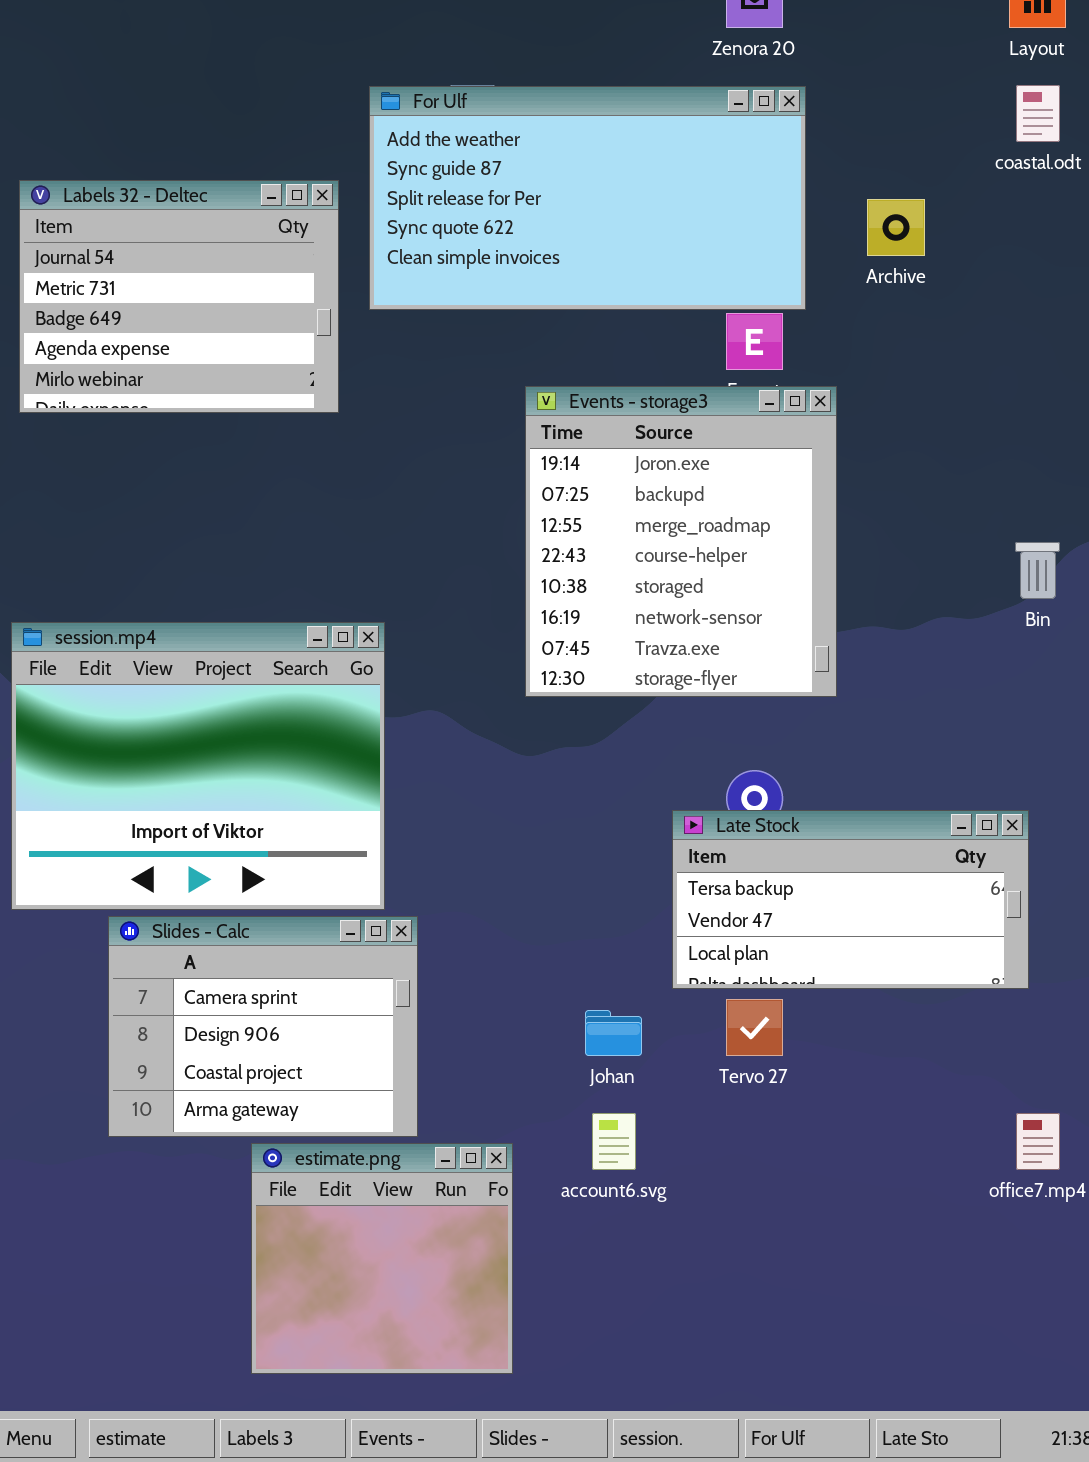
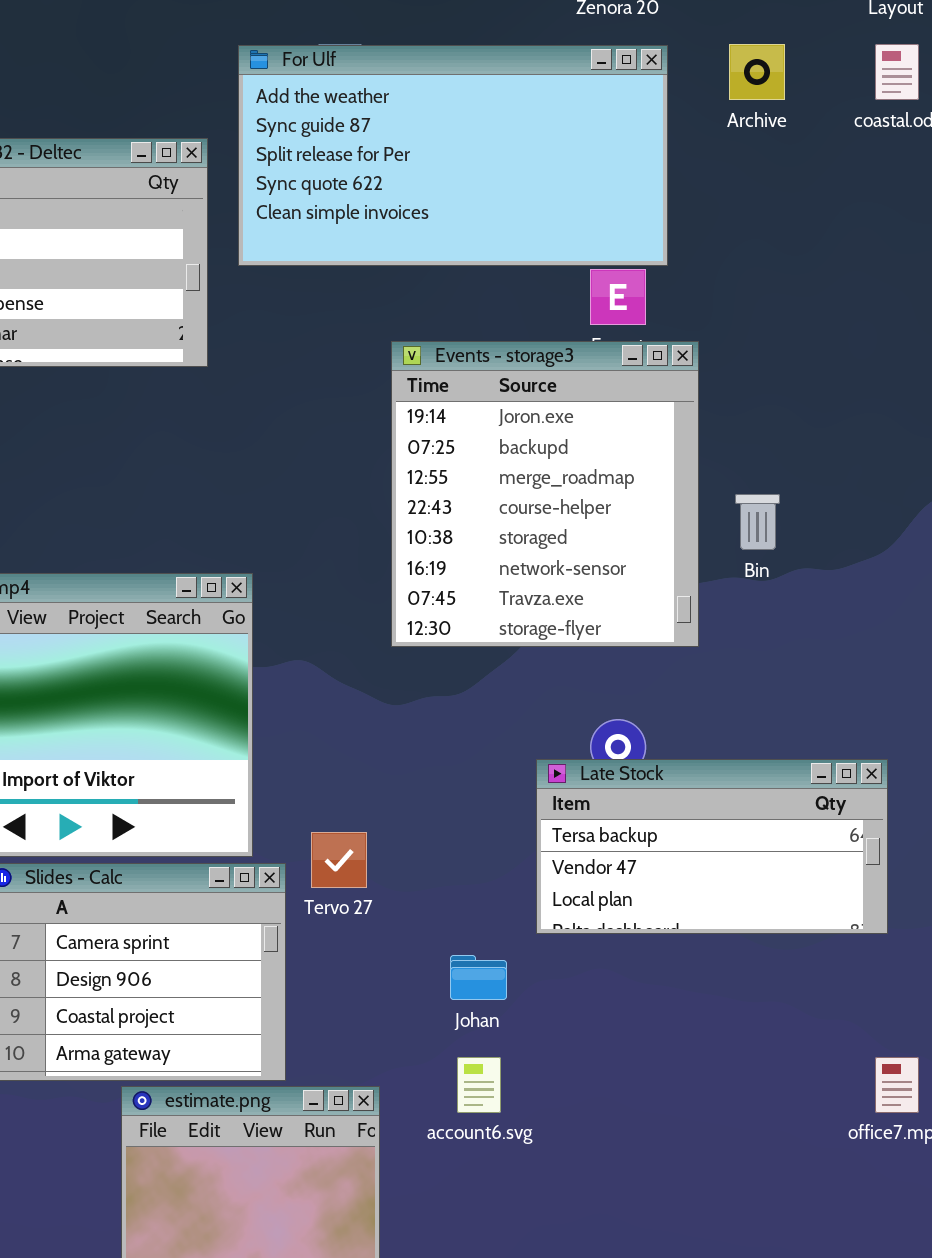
Archive: [867,199,925,256] -> [729,44,785,100], moved
Bin: [1015,542,1060,599] -> [735,494,780,550], moved
Tervo 27: [726,999,783,1056] -> [311,832,367,888], moved

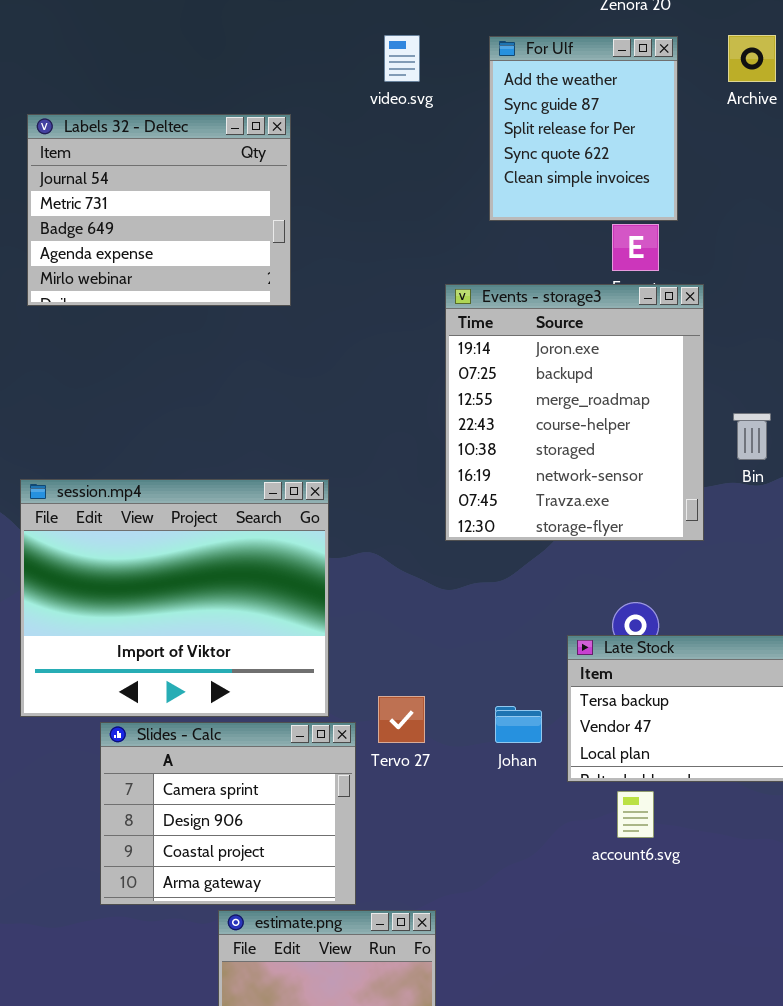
For Ulf: [238,45,668,266] -> [489,36,678,221], resized
Johan: [450,955,507,1000] -> [495,706,542,743], moved
account6.svg: [457,1057,501,1113] -> [617,791,654,838], moved

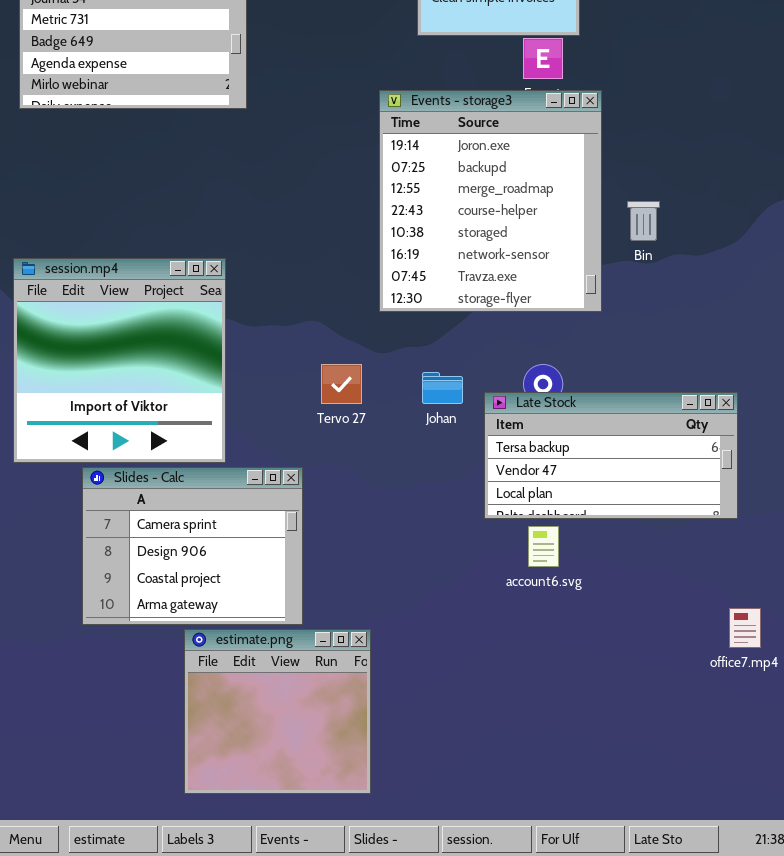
session.mp4: [20,479,329,717] -> [13,258,226,463], resized
Tervo 27: [378,696,425,743] -> [321,364,362,404], moved
Johan: [495,706,542,743] -> [422,372,463,404], moved

